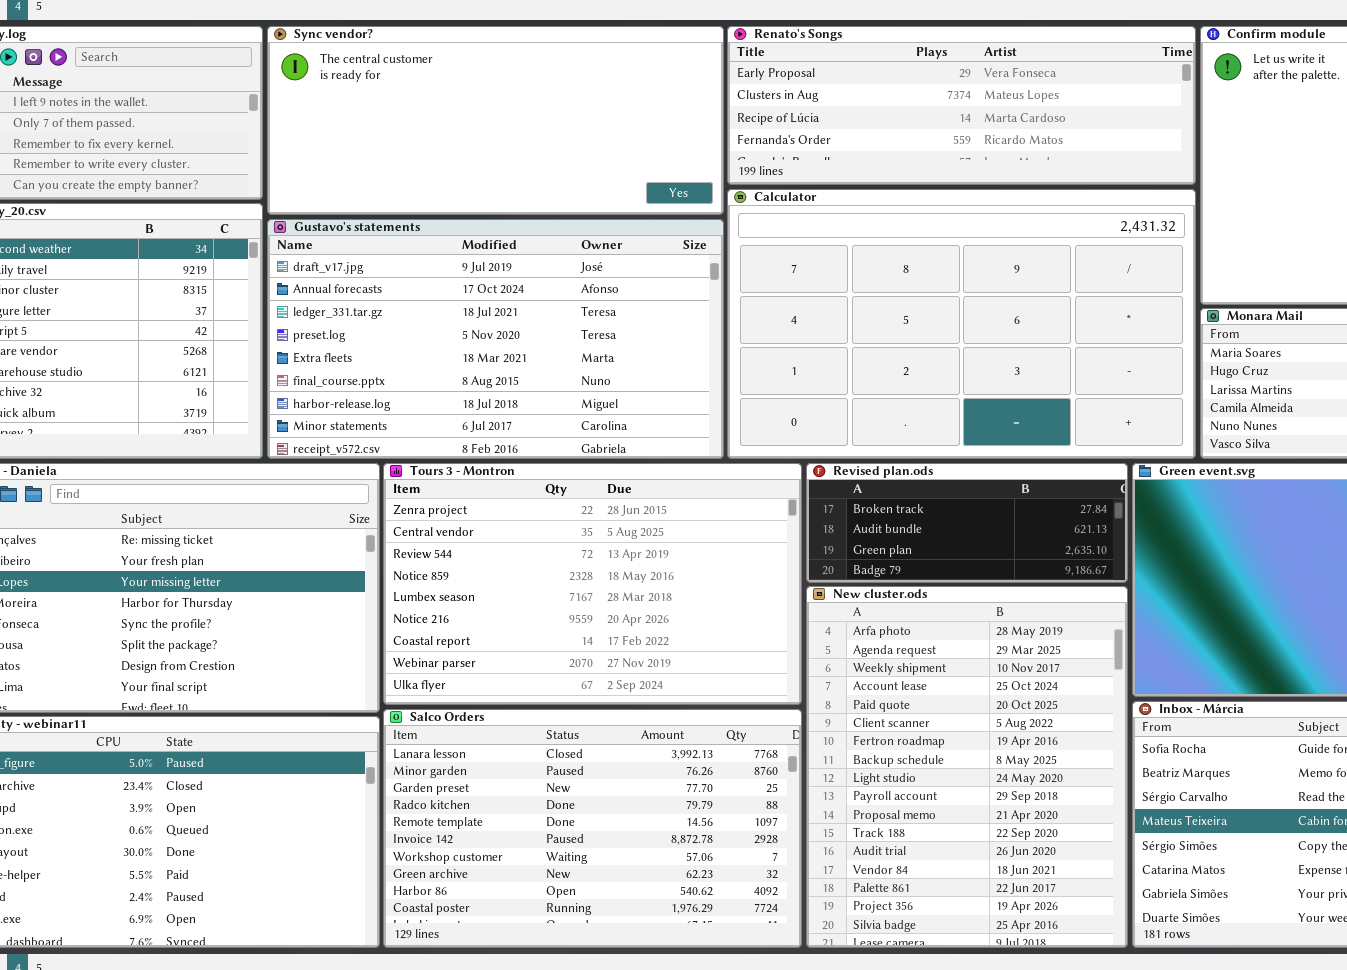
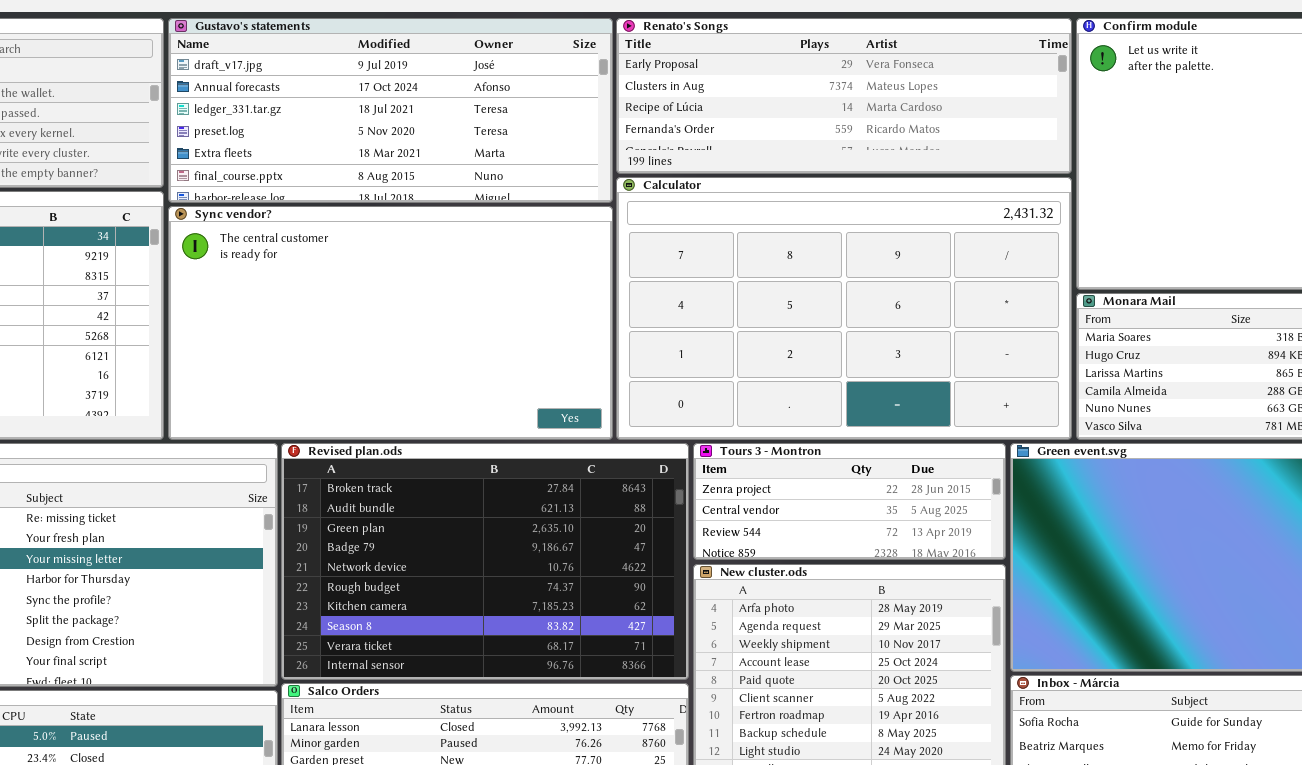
Sync vendor?: [267,26,724,215] -> [168,206,613,440], moved, resized
Gustavo's statements: [267,219,724,459] -> [168,18,613,203], moved, resized
Tours 3 - Montron: [383,463,802,705] -> [693,443,1006,560], moved, resized
Revised plan.ods: [806,463,1128,583] -> [281,443,689,680], moved, resized

